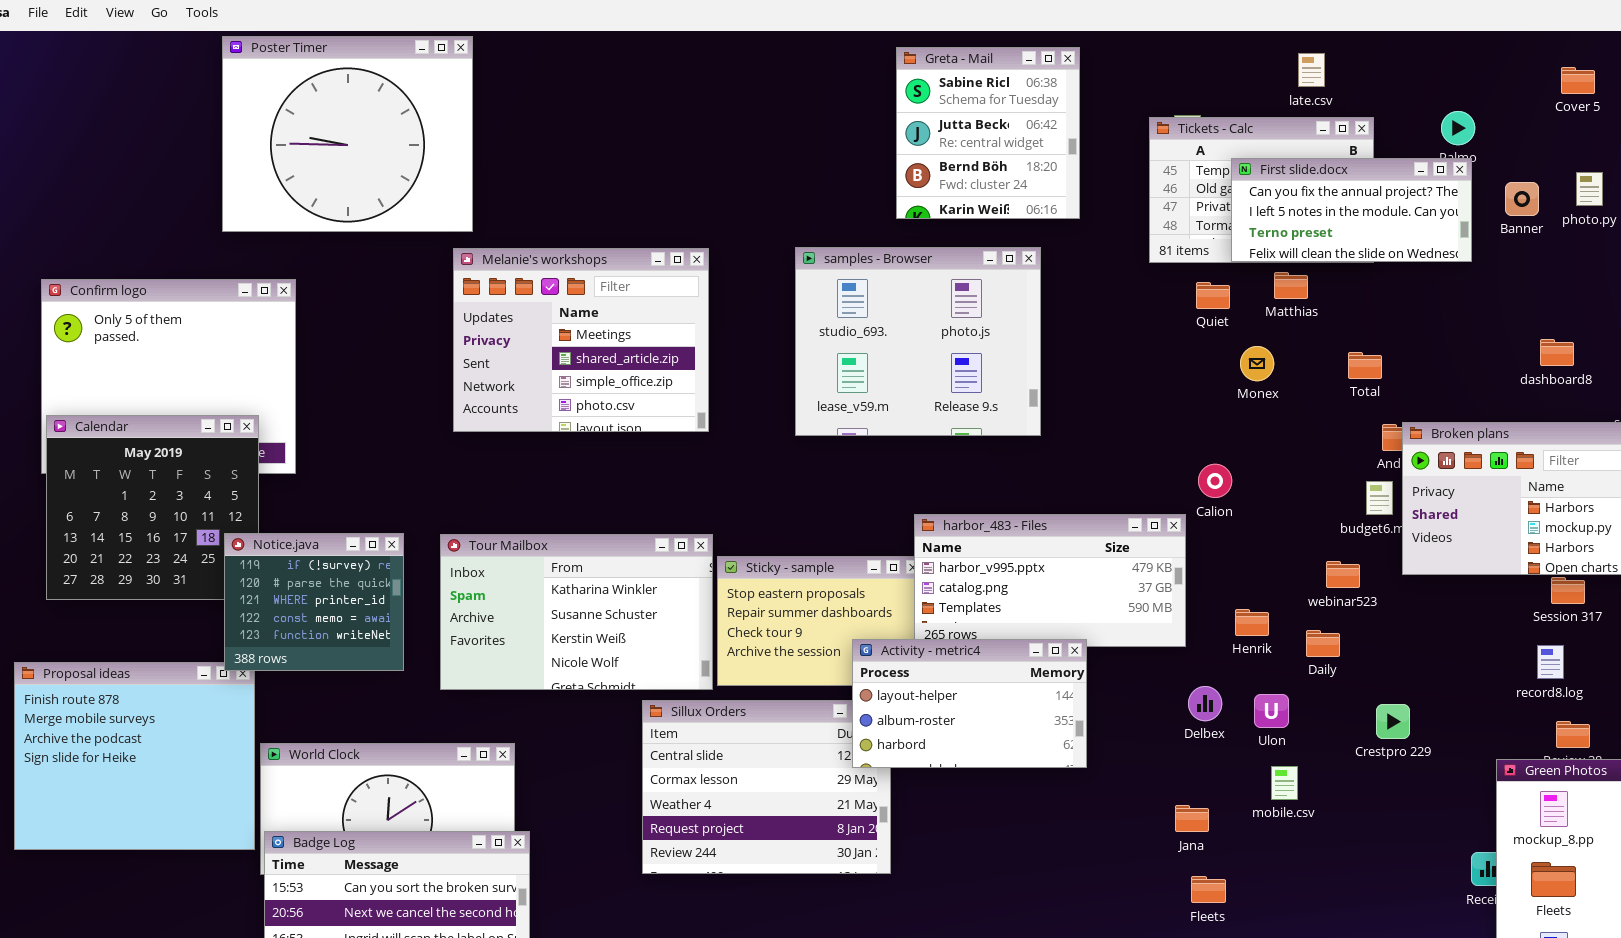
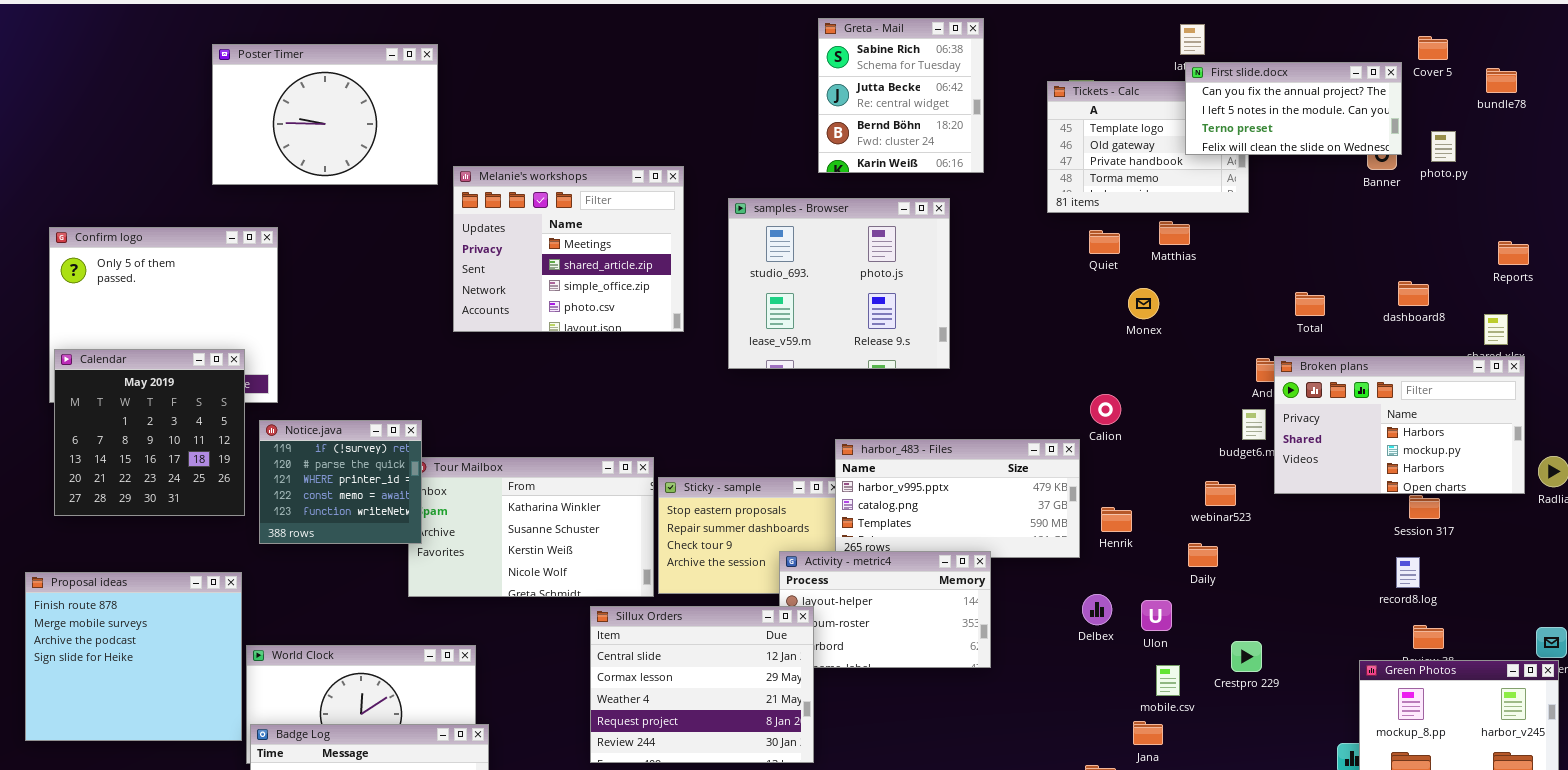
Poster Timer: [222,36,473,232] -> [212,44,438,185], resized
First slide.docx: [1231,158,1472,262] -> [1185,62,1402,155], moved
Melanie's workshops: [453,248,709,432] -> [453,166,684,332], moved
Total: [1348,352,1382,379] -> [1295,292,1325,316], moved
Notice.java: [224,533,404,671] -> [259,420,422,544], moved
Henrik: [1235,609,1269,636] -> [1101,507,1132,532], moved
Sillux Orders: [642,700,891,874] -> [590,606,814,763], raised
Crestpro 229: [1376,704,1410,739] -> [1231,641,1262,672], moved
Jana: [1175,805,1209,832] -> [1133,721,1163,745], moved

